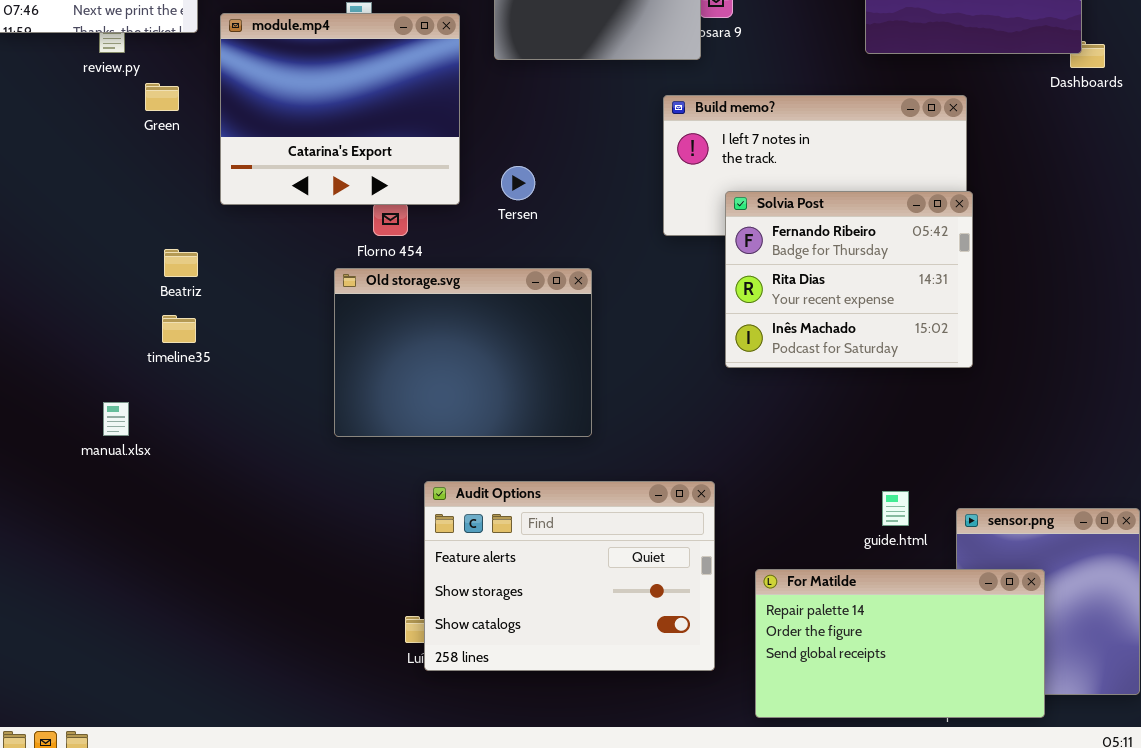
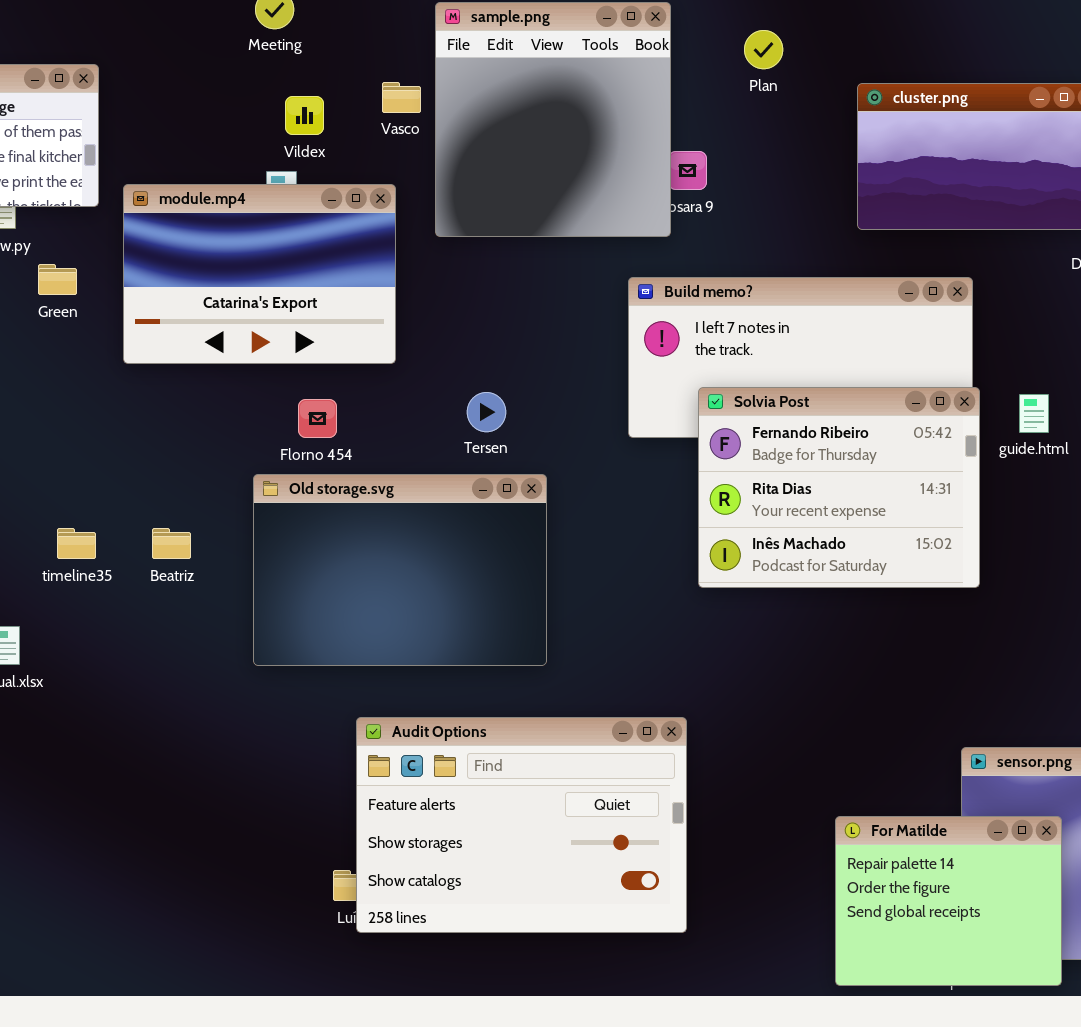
module.mp4: [220,13,460,205] -> [123,184,396,364], resized
Tersen: [501,166,535,200] -> [467,392,506,432], moved
Beatriz: [164,249,198,277] -> [152,528,191,559], moved
guide.html: [882,491,909,526] -> [1019,394,1049,433], moved
For Matilde: [755,569,1045,718] -> [835,816,1062,986], resized

